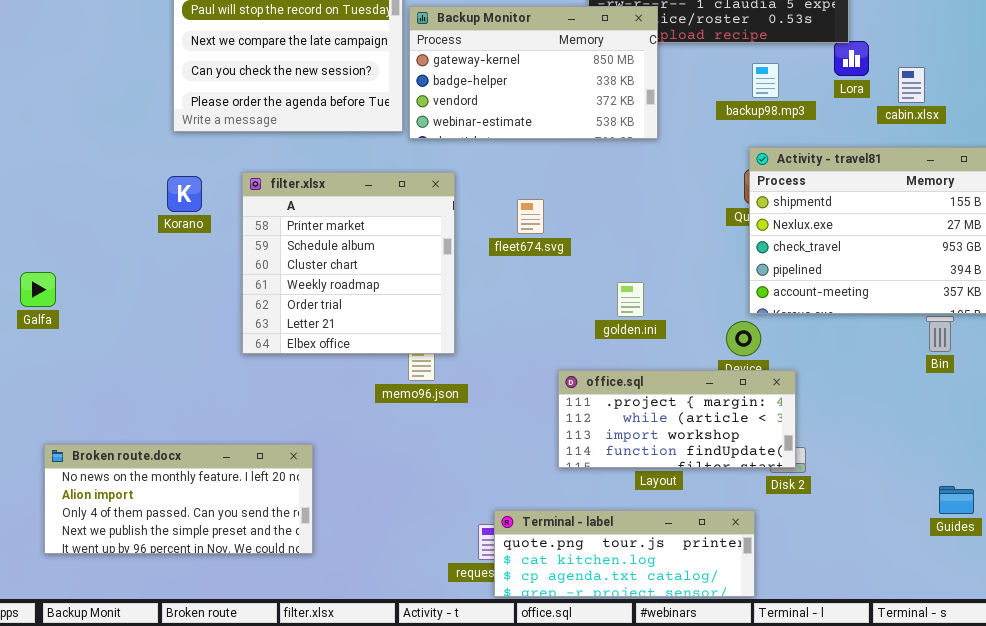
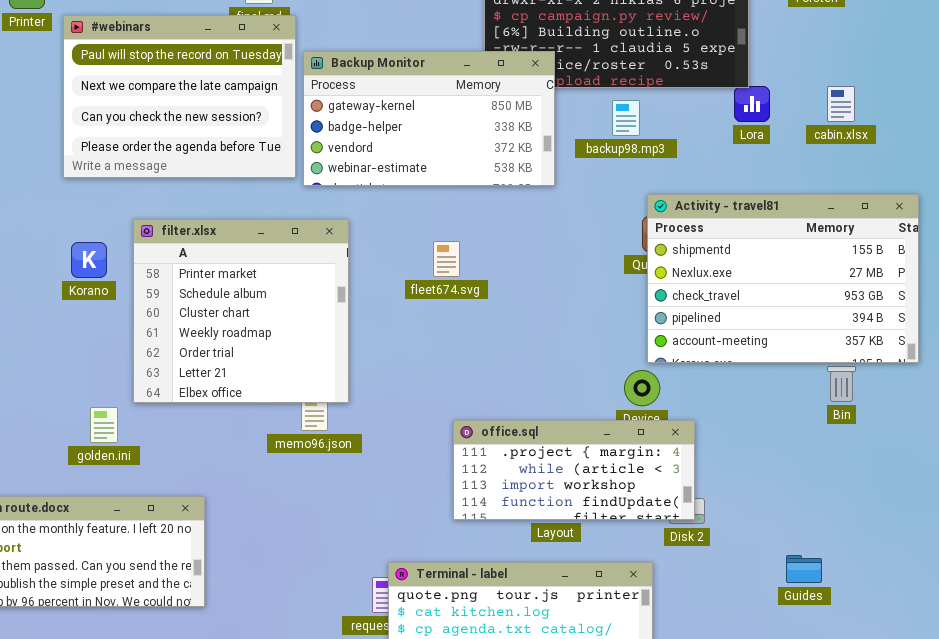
backup98.mp3: [752,63,779,98] -> [612,100,640,136], moved
cabin.xlsx: [898,67,925,103] -> [827,86,855,122], moved
Korano: [167,176,202,212] -> [71,242,107,278], moved
fleet674.svg: [517,199,544,234] -> [433,241,460,277], moved
golden.ini: [617,282,644,317] -> [90,407,118,443], moved
Guides: [939,486,974,514] -> [786,555,822,583], moved

